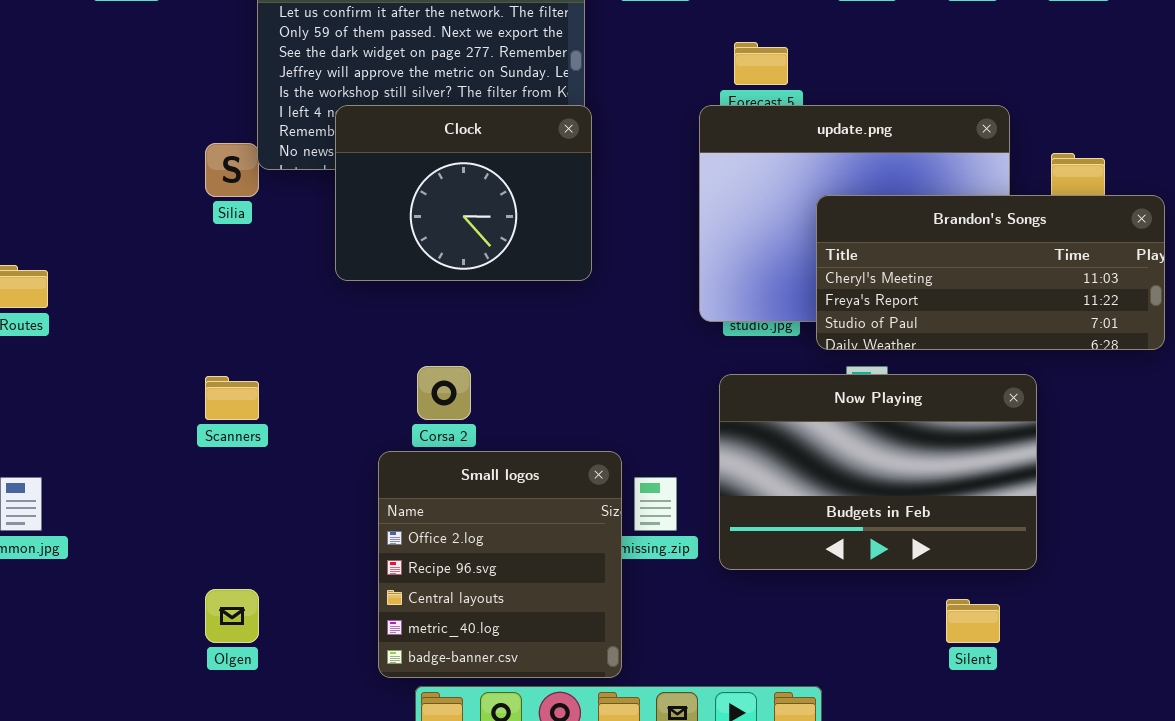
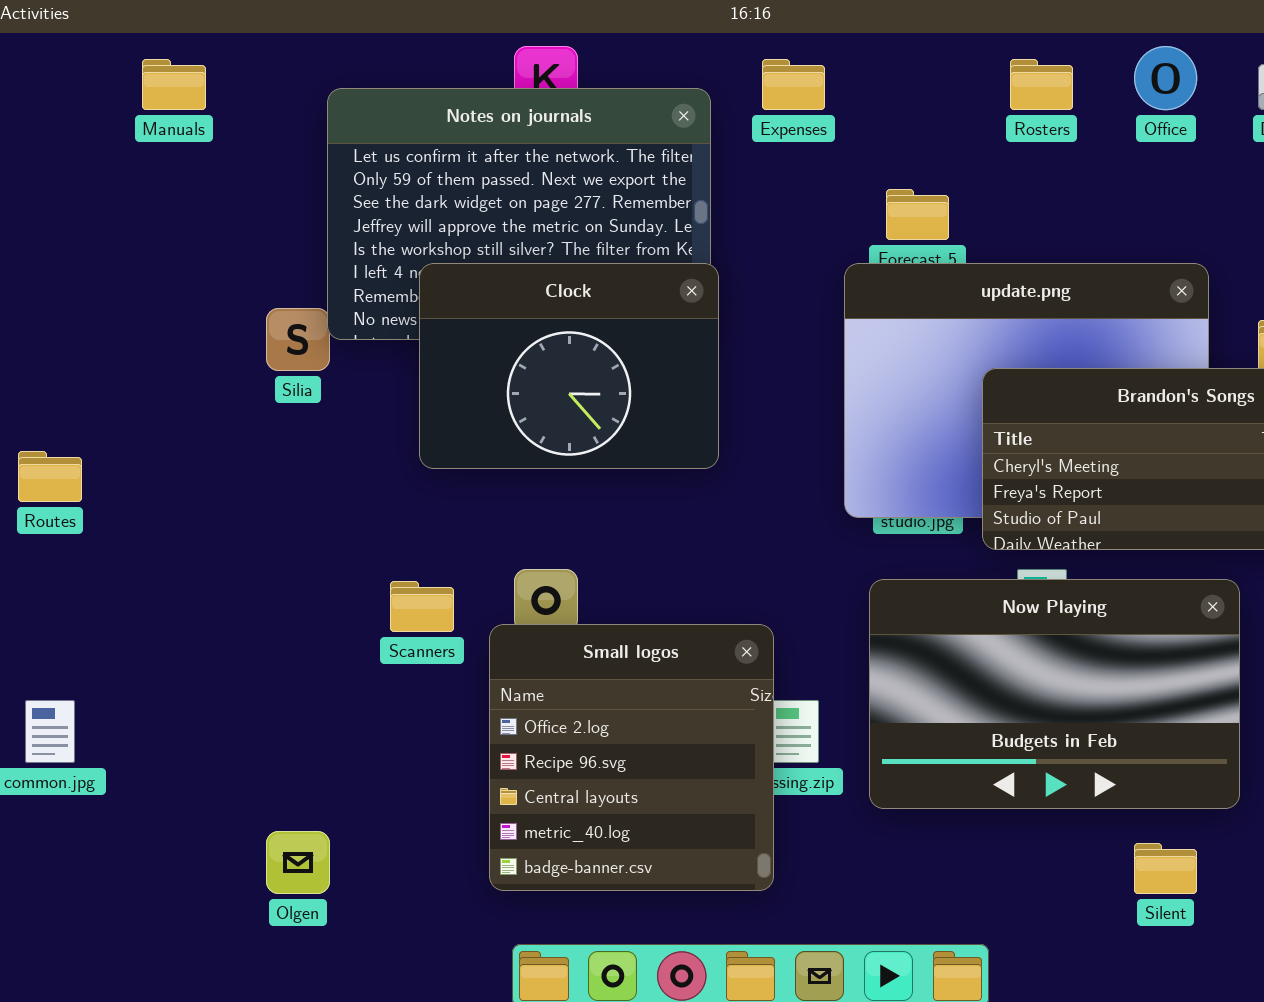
Scanners: [205,376,259,420] -> [390,581,454,632], moved
Small logos: [378,451,622,678] -> [489,624,774,891], moved

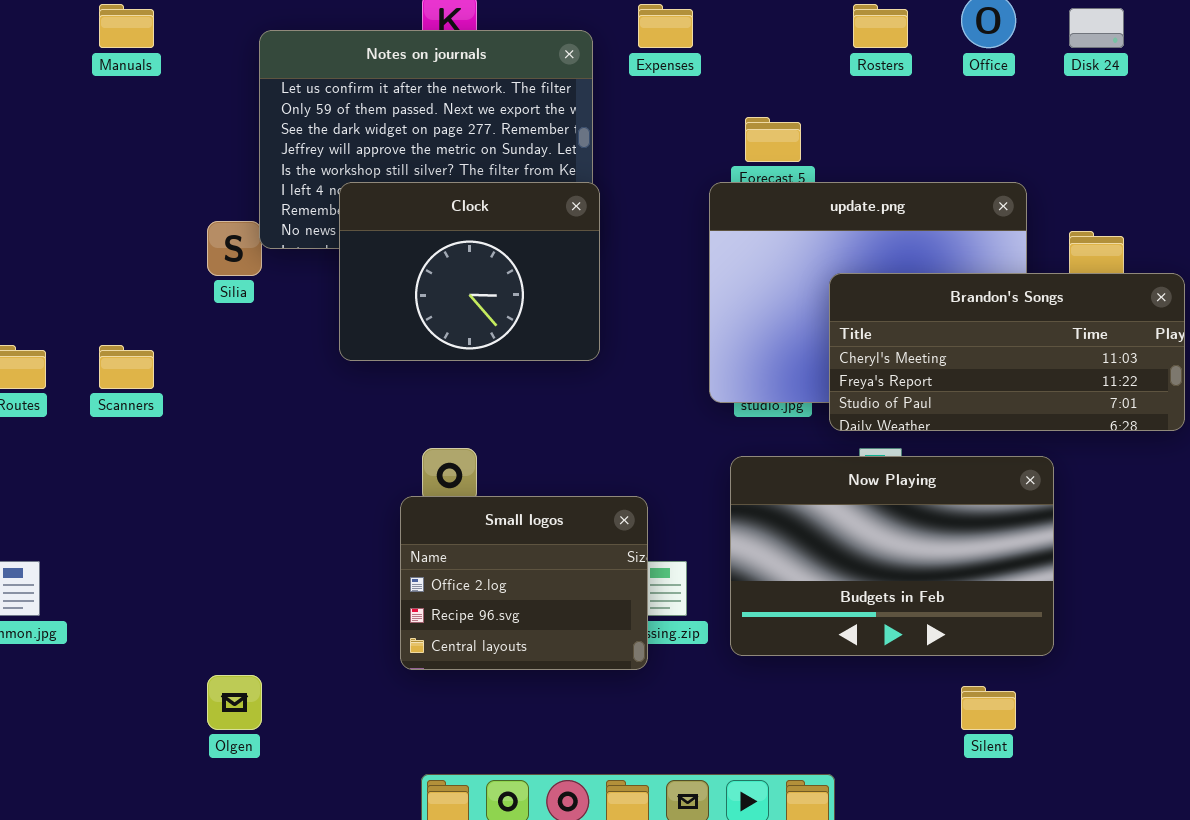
Scanners: [390,581,454,632] -> [99,345,154,389], moved
Small logos: [489,624,774,891] -> [400,496,648,670], resized

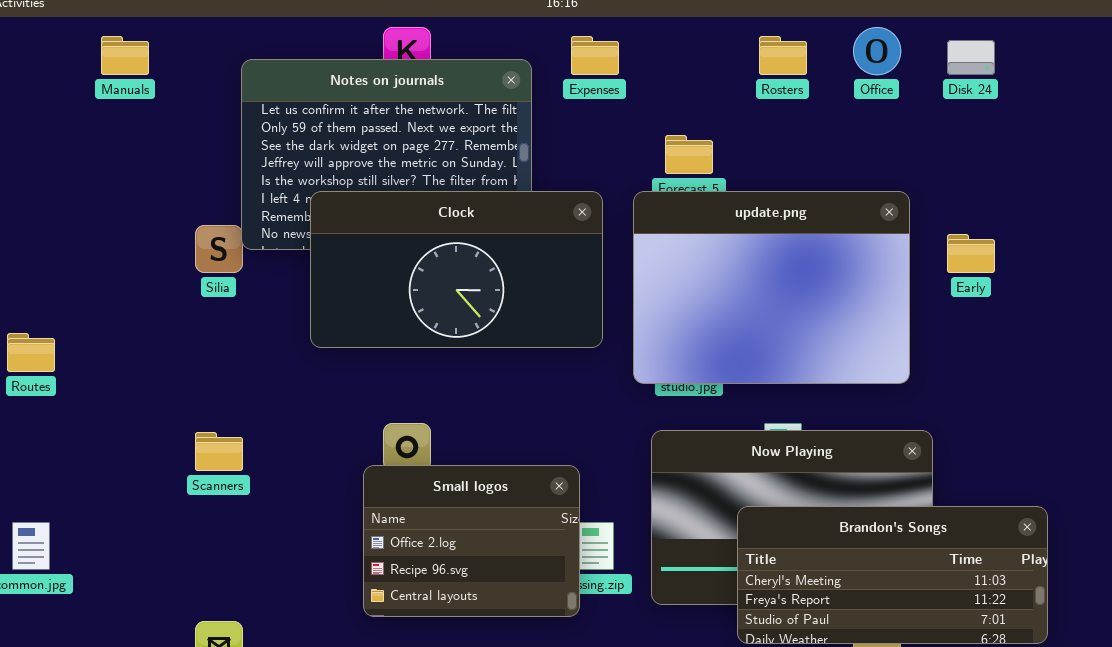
Clock: [339,182,600,361] -> [310,191,603,348], resized
Brandon's Songs: [829,273,1185,431] -> [737,506,1048,644], moved
Scanners: [99,345,154,389] -> [195,432,243,471], moved

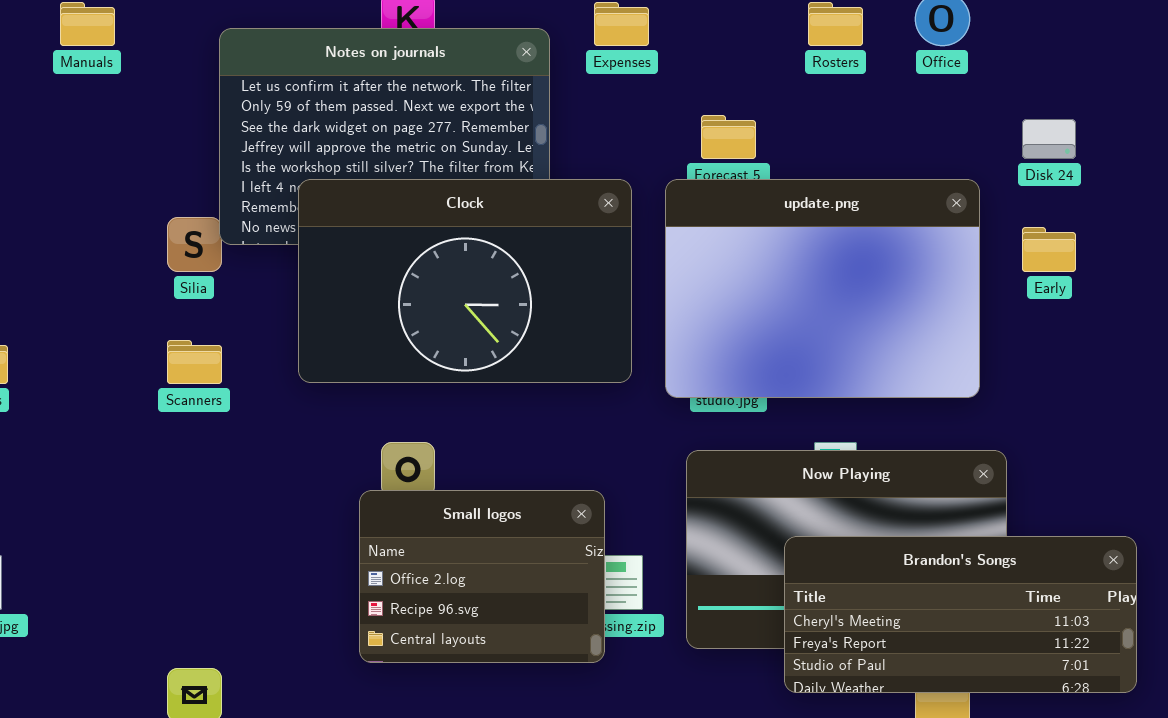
Disk 24: [947,40,995,75] -> [1022,119,1076,159], moved
Clock: [310,191,603,348] -> [298,179,632,383], resized
Scanners: [195,432,243,471] -> [167,340,222,384], moved

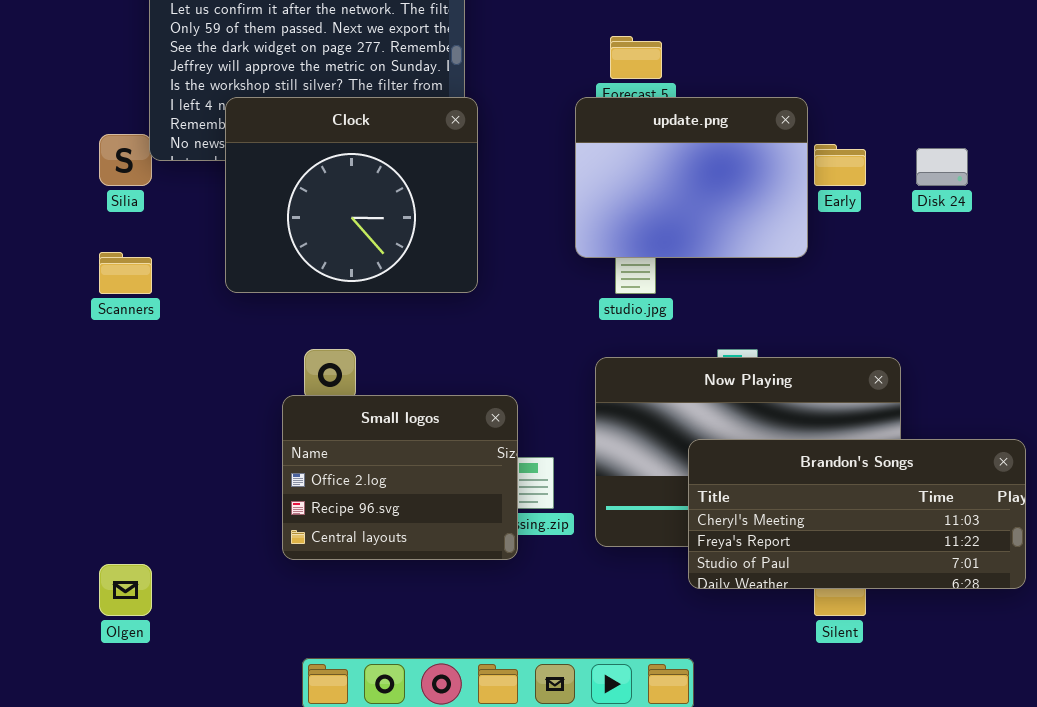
Disk 24: [1022,119,1076,159] -> [916,148,968,186], moved
Clock: [298,179,632,383] -> [225,97,478,293], resized
update.png: [665,179,980,398] -> [575,97,808,258], resized
Early: [1022,227,1076,272] -> [814,144,866,186], moved

